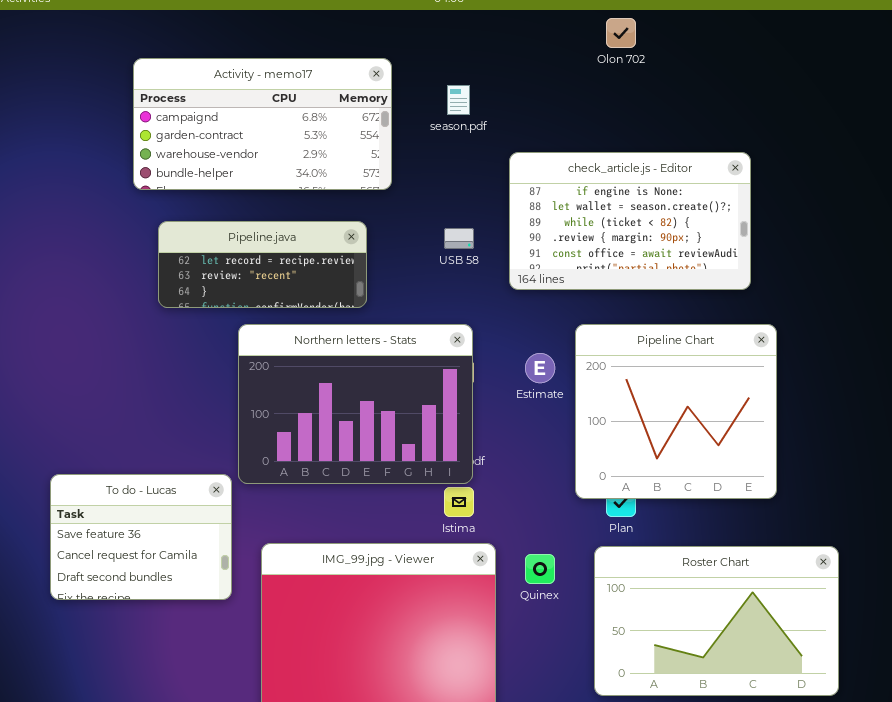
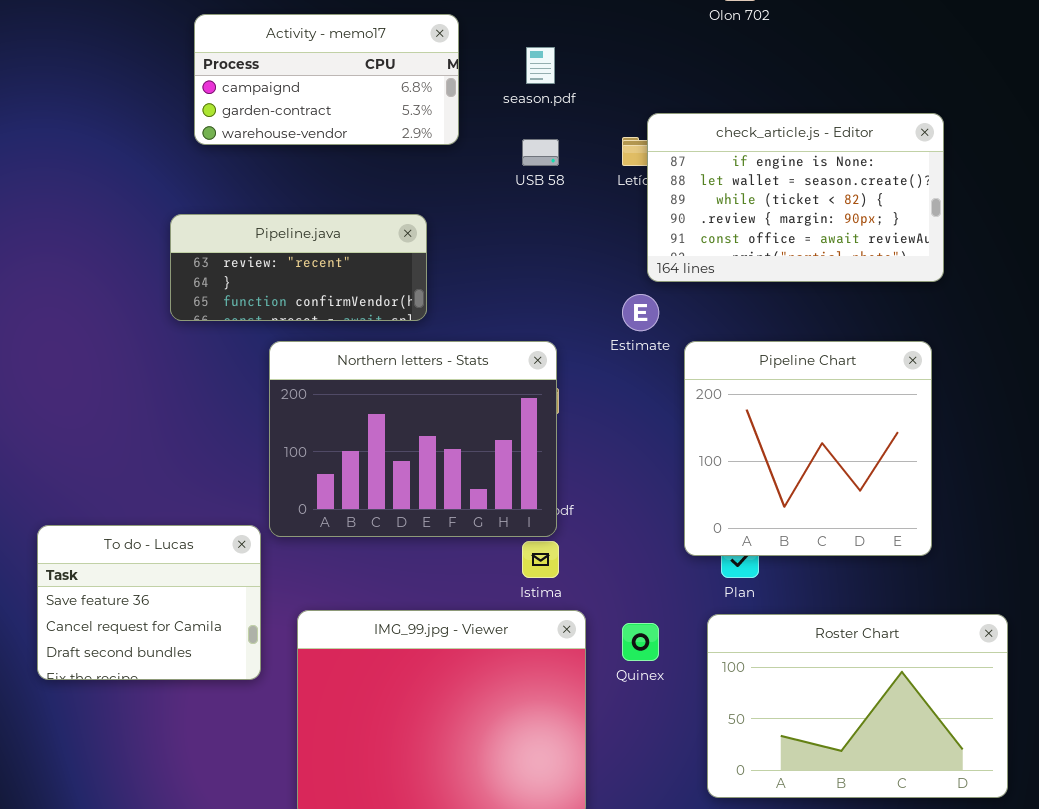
Activity - memo17: [133,58,392,190] -> [194,14,459,145], resized
check_article.js - Editor: [509,152,751,290] -> [647,113,944,282], moved
Pipeline.java: [158,221,367,308] -> [170,214,427,321], scrolled down 1 row
USB 58: [444,228,474,249] -> [522,139,559,166], moved
Estimate: [525,353,555,383] -> [622,294,659,331], moved

